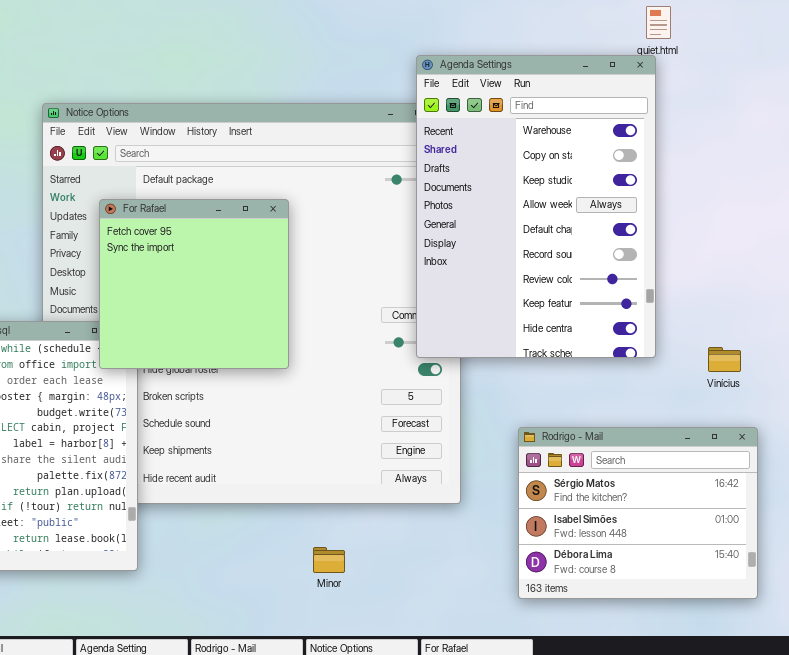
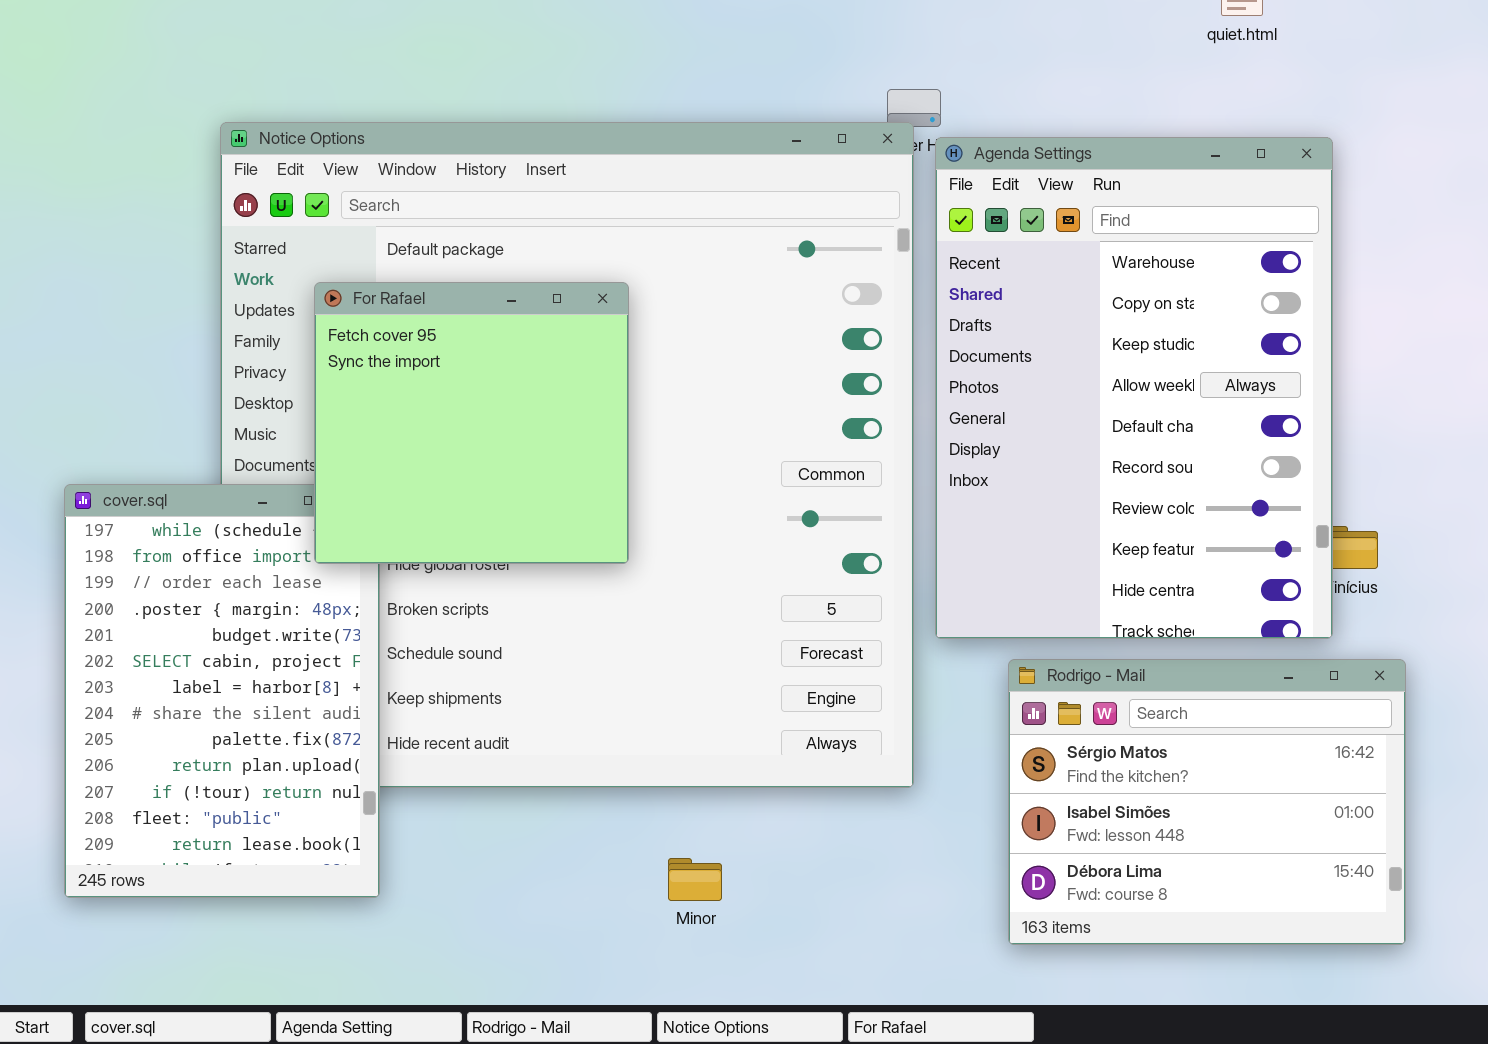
Agenda Settings: [416,55,656,358] -> [935,137,1333,639], moved

